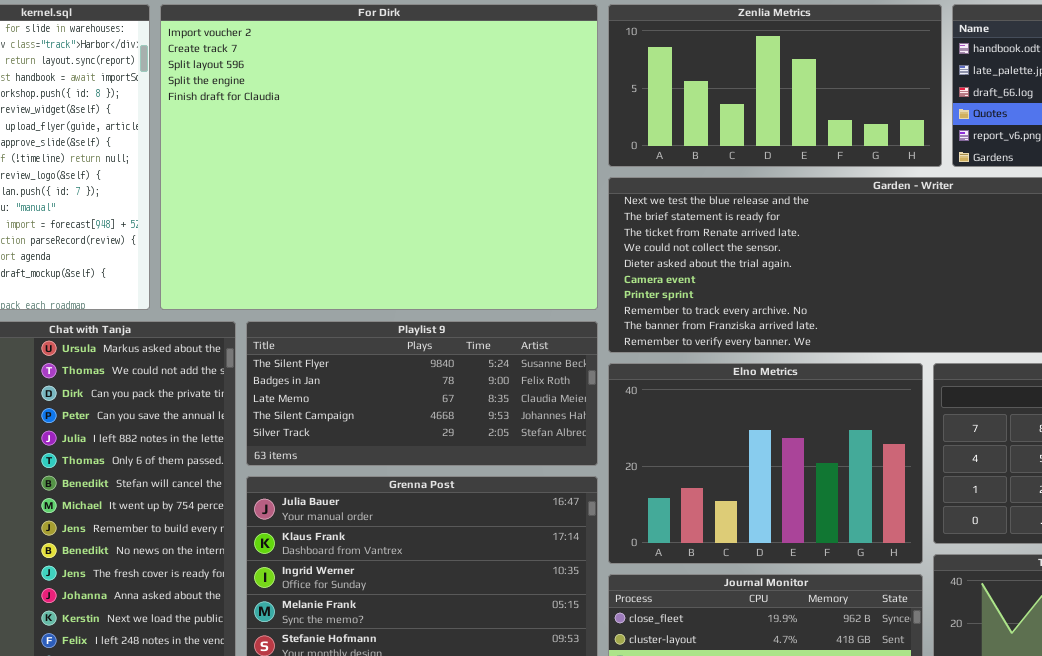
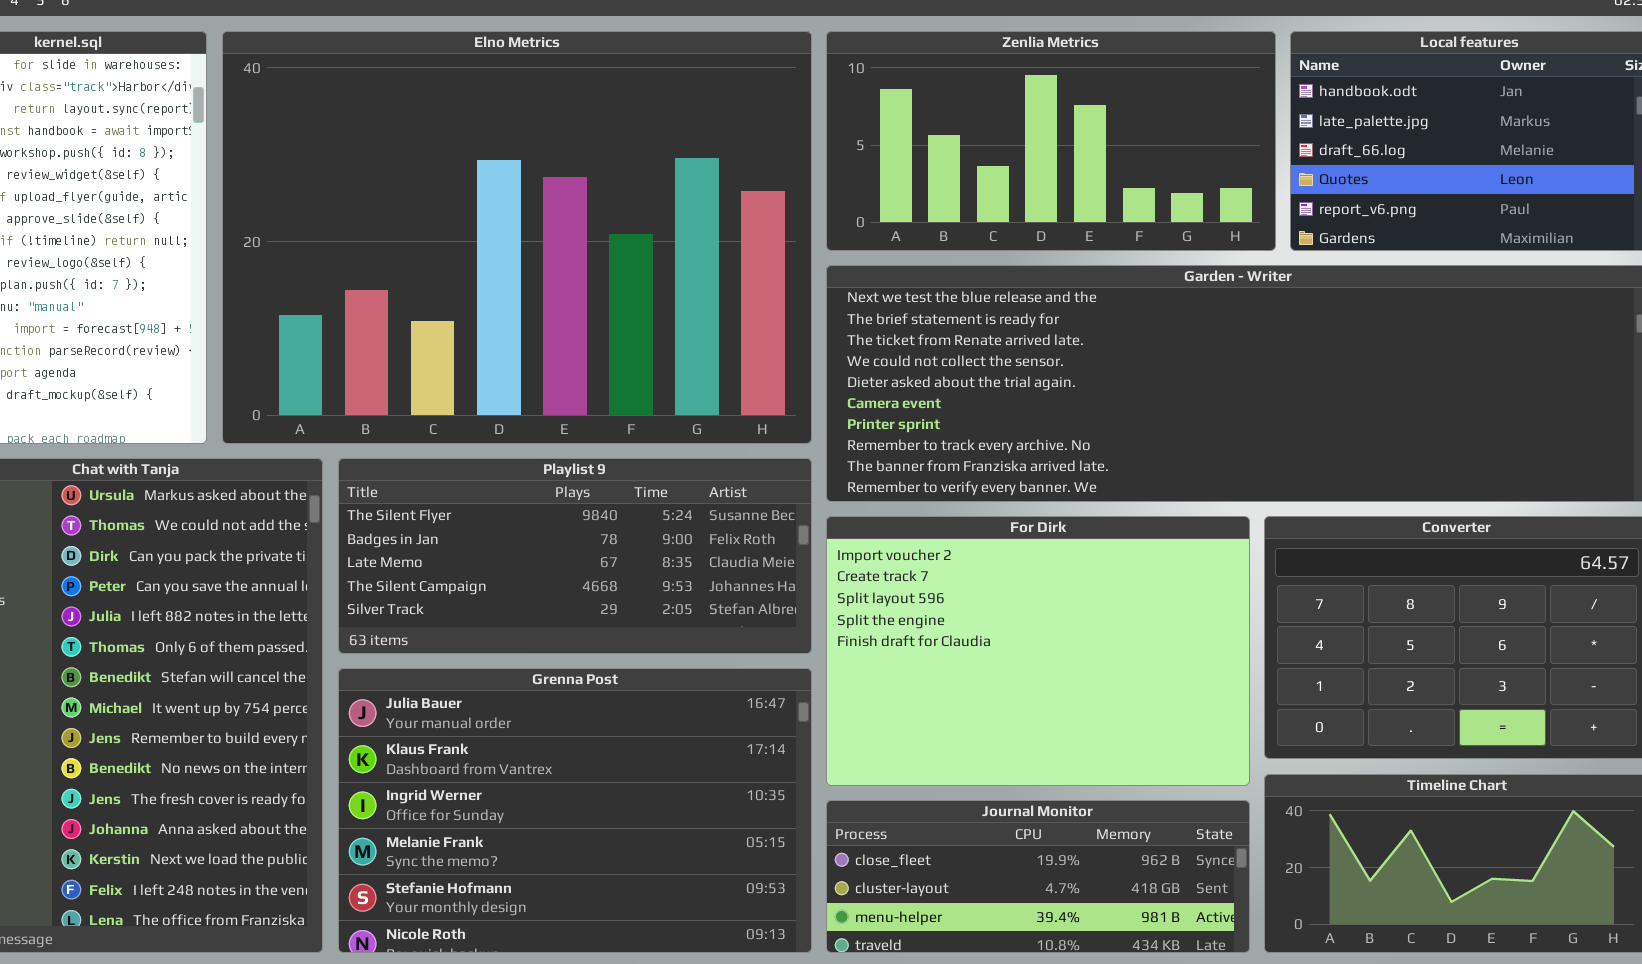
For Dirk: [160,4,598,310] -> [826,516,1250,786], moved, resized
Elno Metrics: [608,363,923,564] -> [222,31,812,444], moved, resized

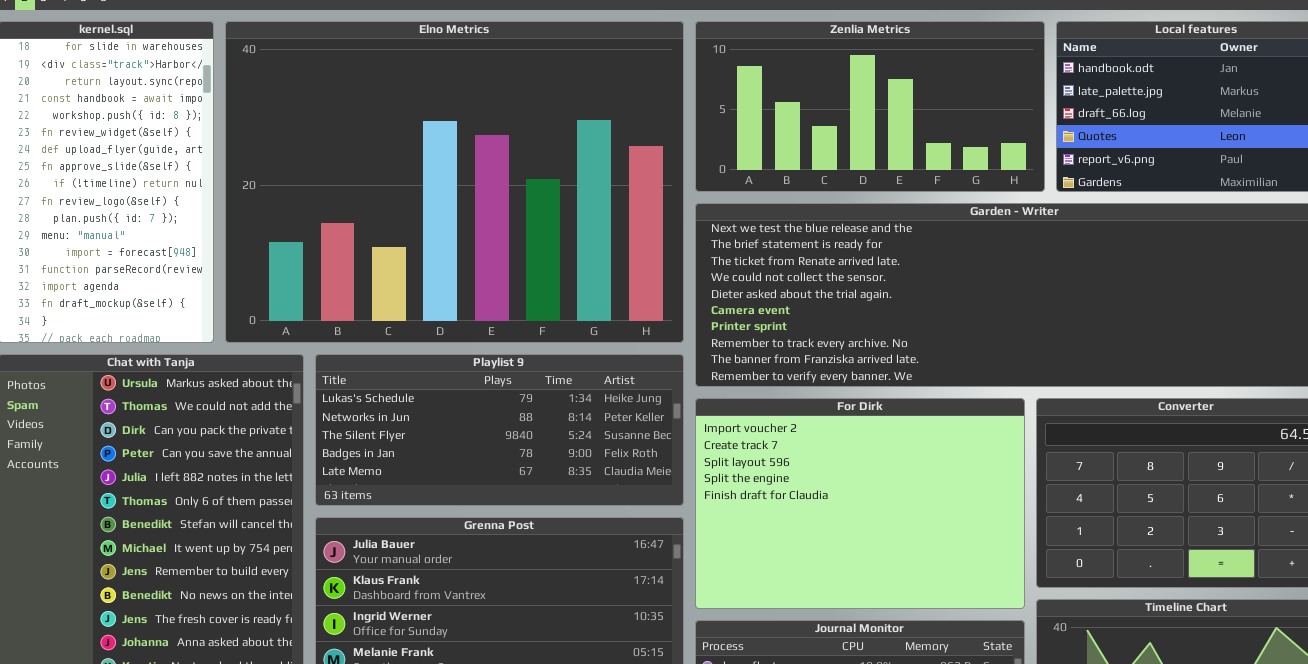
Playlist 9: [338,458,812,654] -> [315,354,684,506], scrolled up 2 rows

